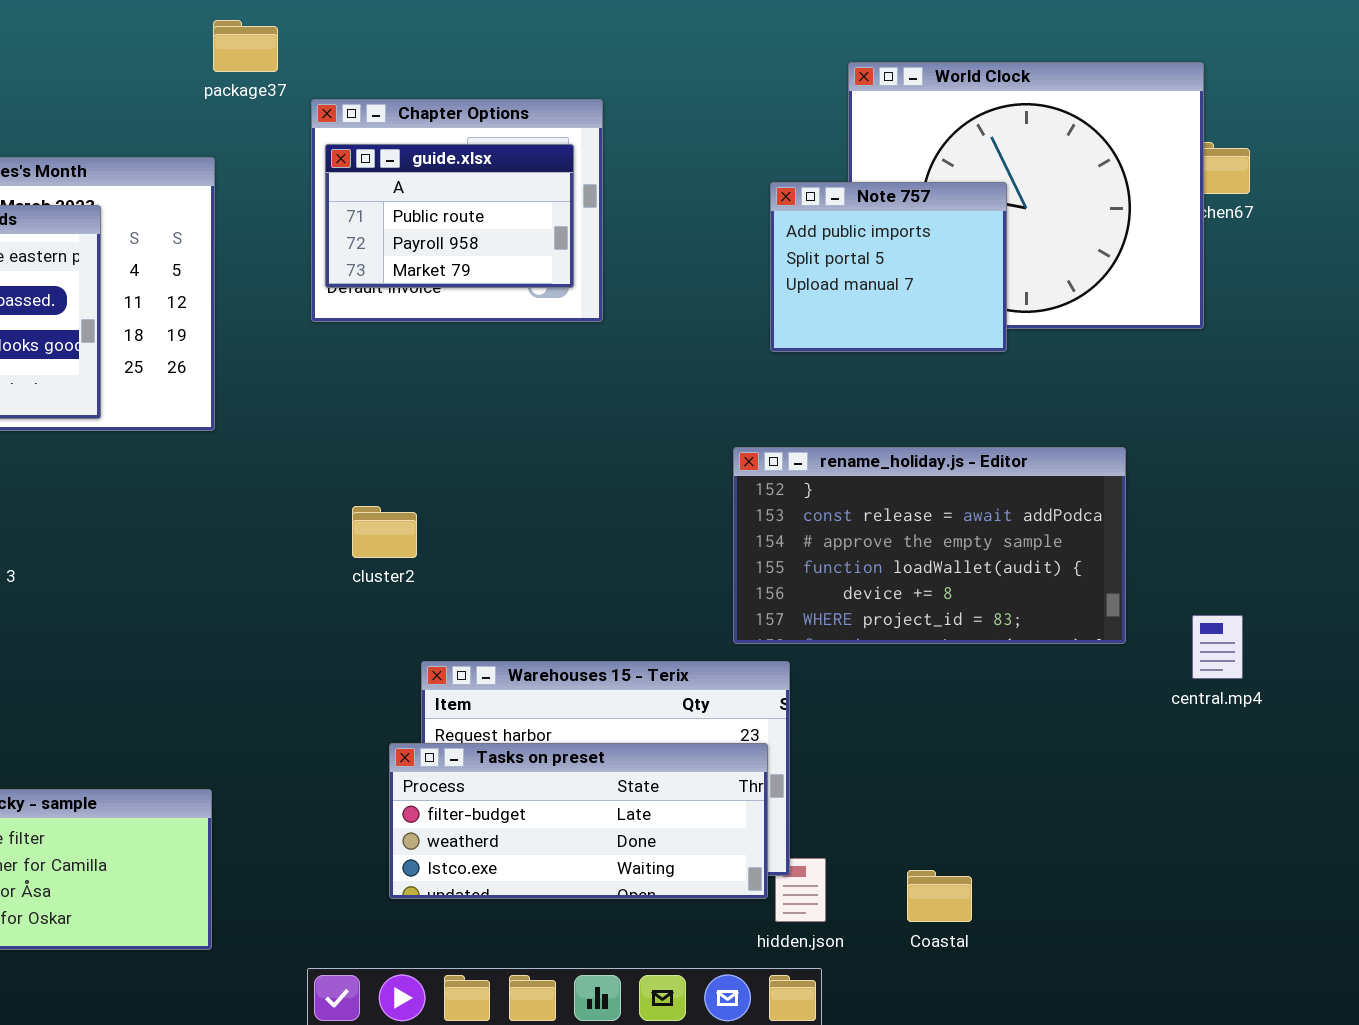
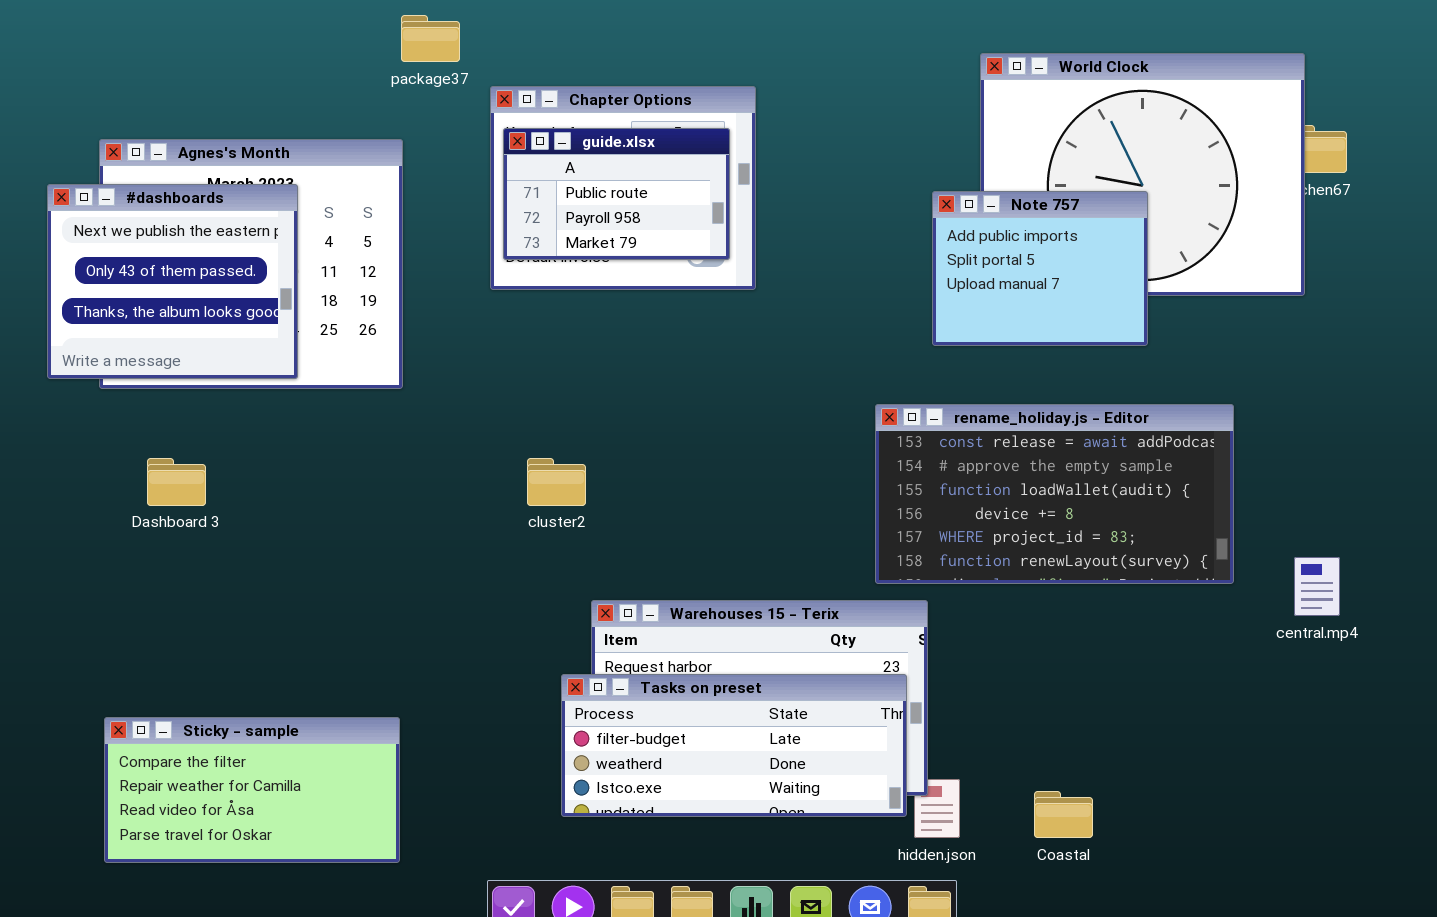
Note 757: [770,182,1007,352] -> [932,191,1148,346], moved
rename_holiday.js - Editor: [733,447,1126,644] -> [875,404,1234,584], scrolled down 1 row

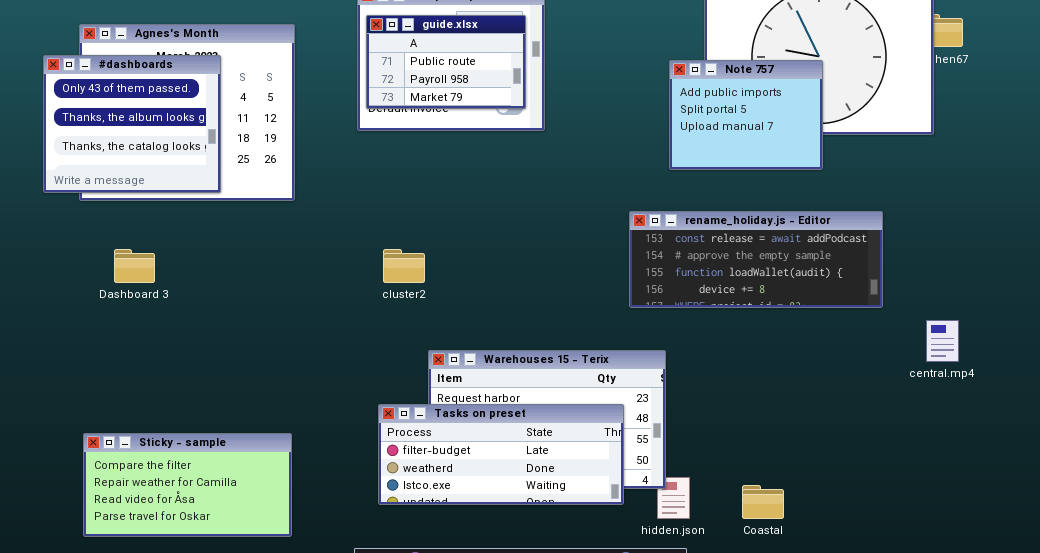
#dashboards: [47,184,298,379] -> [43,55,221,193], scrolled down 1 row
rename_holiday.js - Editor: [875,404,1234,584] -> [629,211,883,308], resized
Tasks on preset: [561,674,907,817] -> [378,404,624,505], moved

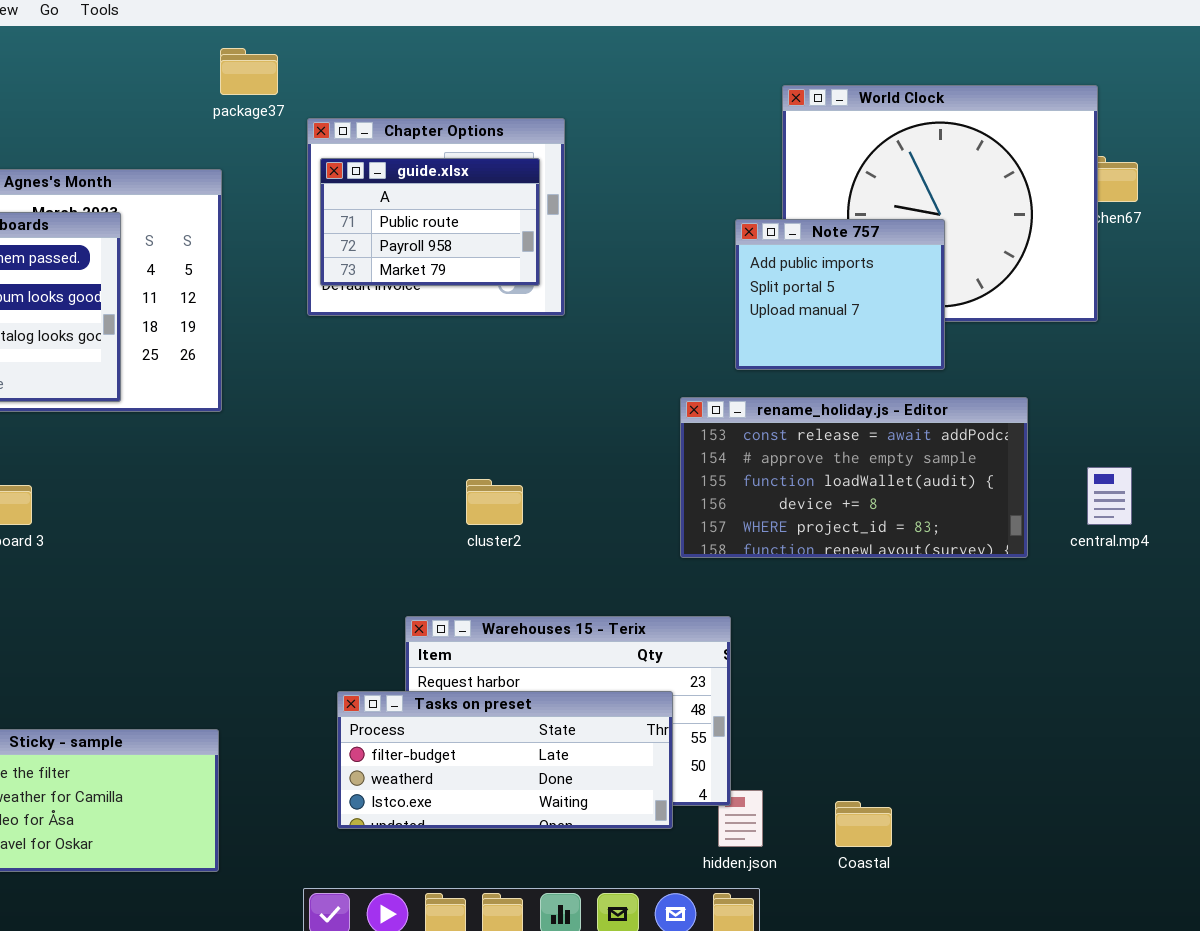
rename_holiday.js - Editor: [629,211,883,308] -> [680,397,1028,558], resized
cluster2: [383,249,425,283] -> [466,479,523,525], moved
central.mp4: [926,320,959,362] -> [1087,467,1132,525], moved

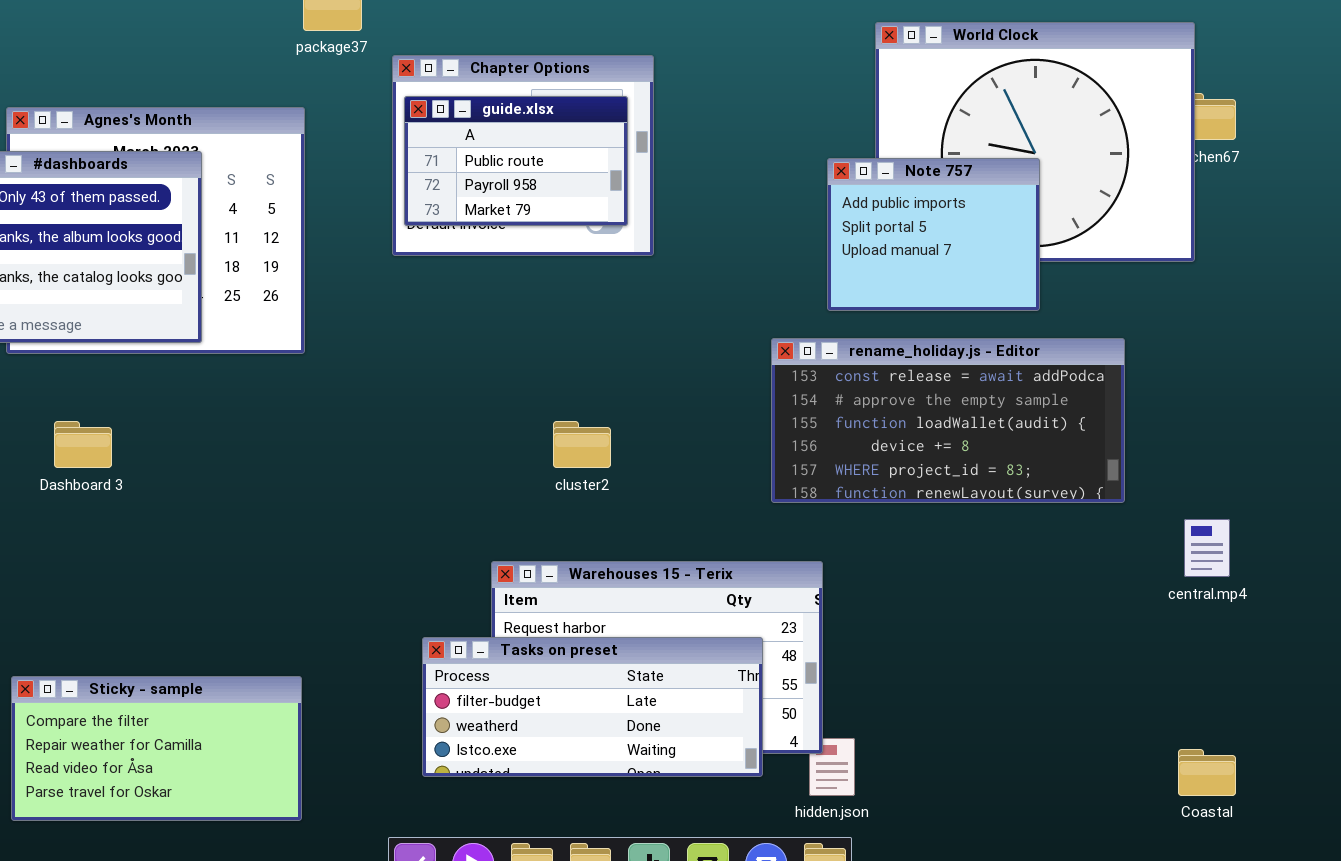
central.mp4: [1087,467,1132,525] -> [1184,519,1230,577], moved
Coastal: [835,801,892,847] -> [1178,749,1236,796], moved

